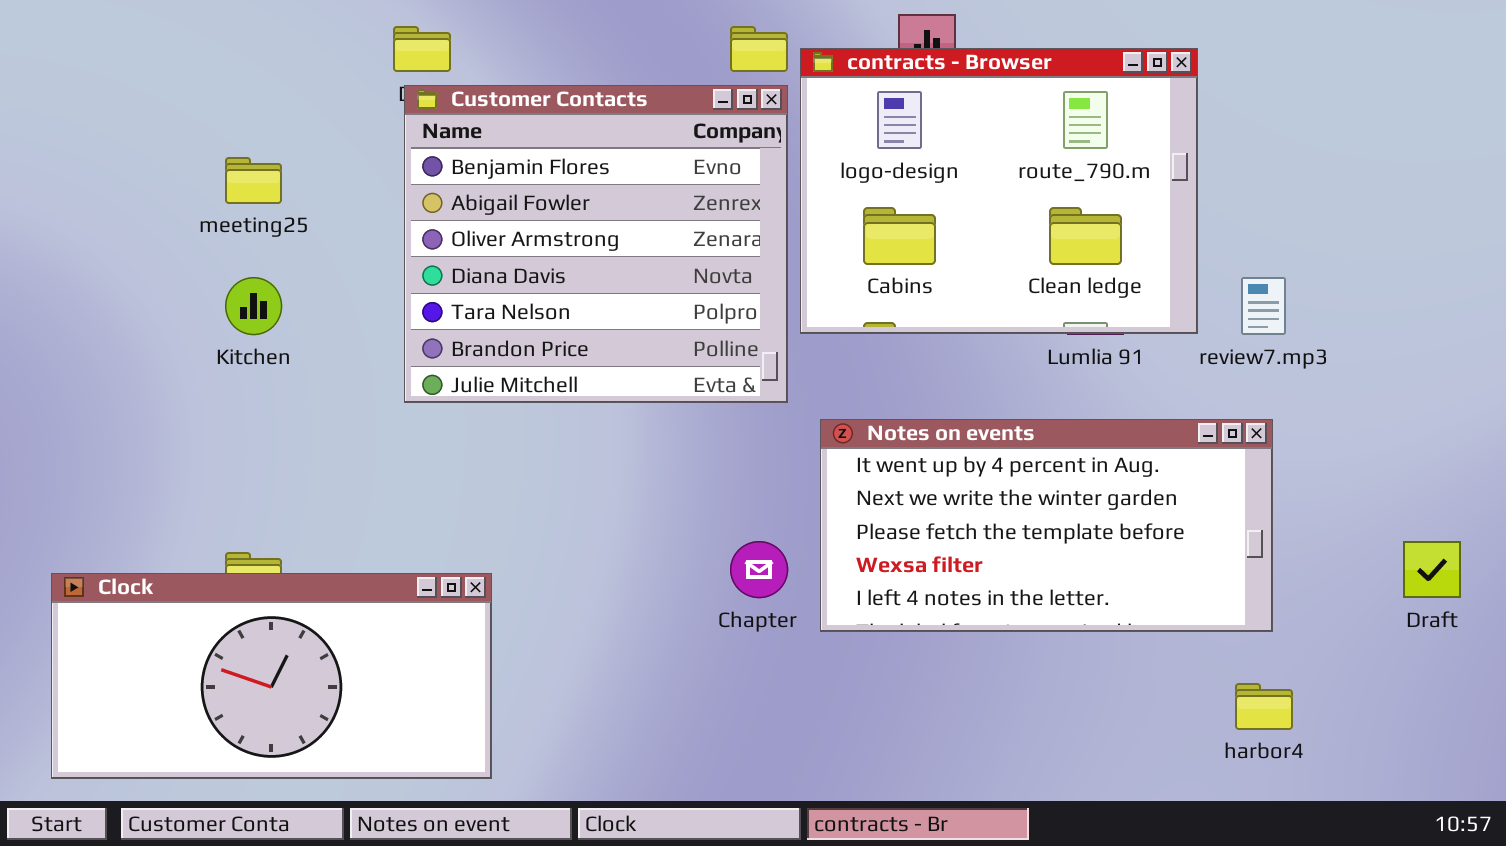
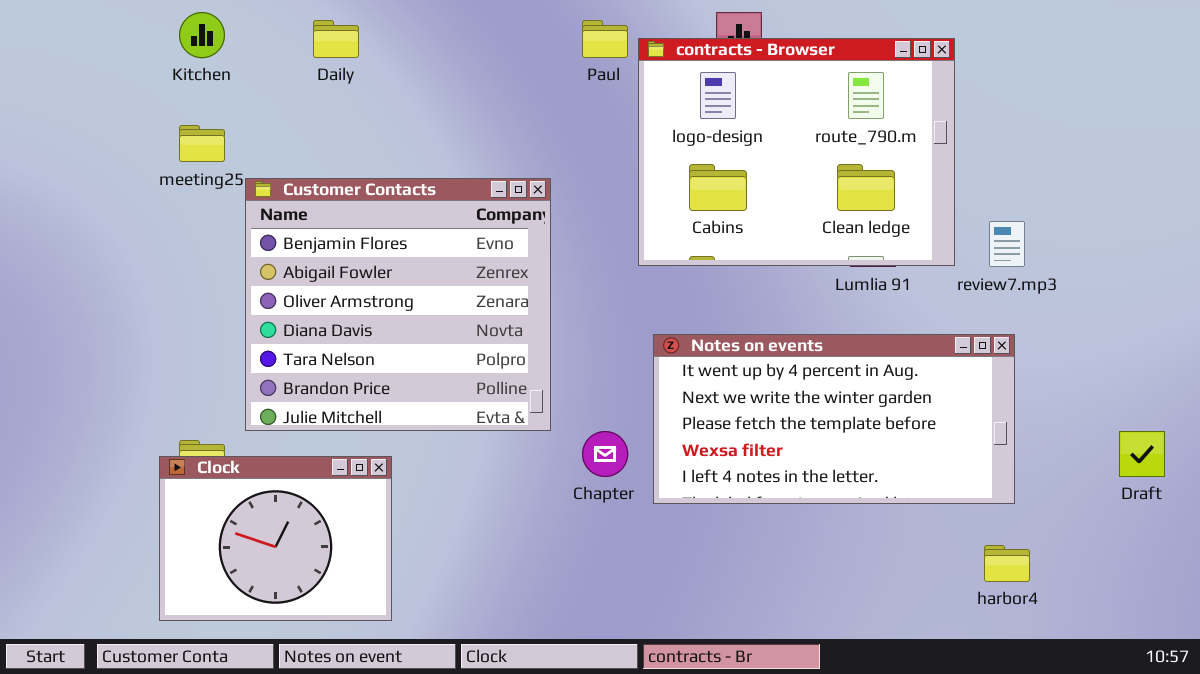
Customer Contacts: [404,85,788,403] -> [245,178,551,431], moved
Kitchen: [225,277,282,335] -> [179,12,225,58], moved
Clock: [51,573,492,779] -> [159,456,392,621], resized

